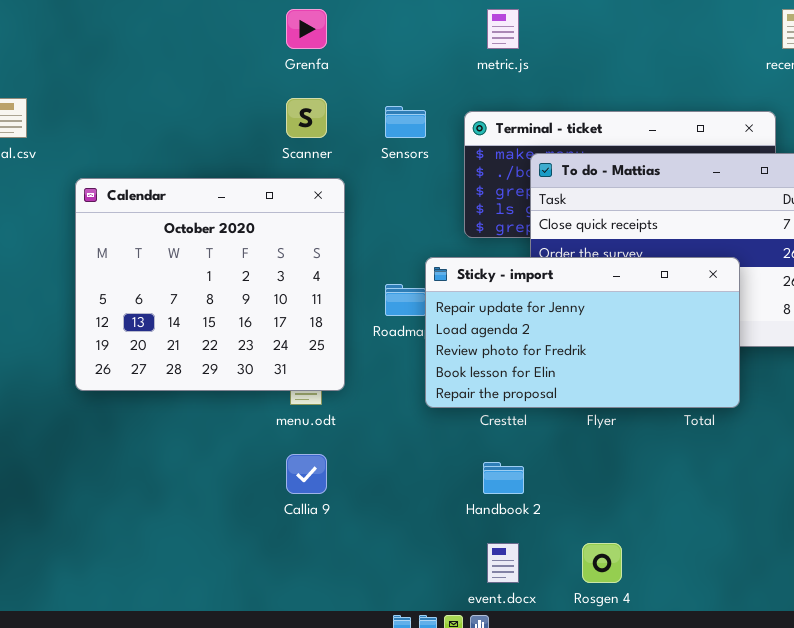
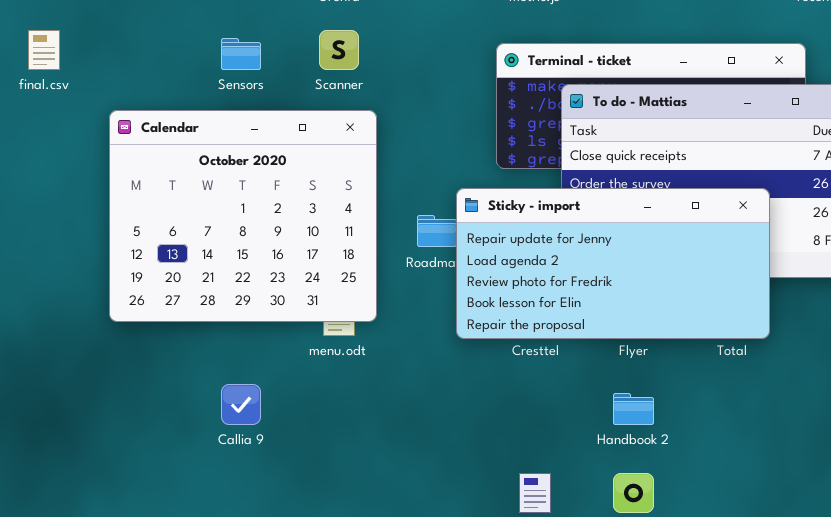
Sensors: [385,106,426,138] -> [221,38,261,70], moved
Callia 9: [286,454,327,494] -> [221,384,261,425], moved
Handbook 2: [483,462,524,494] -> [613,393,654,425], moved

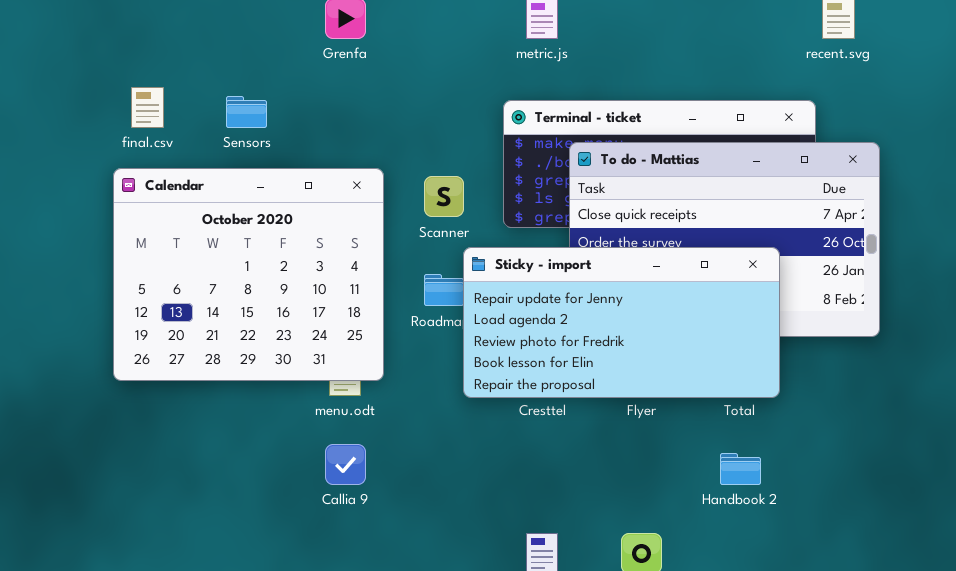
final.csv: [28,30,60,70] -> [131,87,164,128], moved
Scanner: [319,30,359,70] -> [424,176,464,217], moved
Callia 9: [221,384,261,425] -> [325,444,366,485], moved
Handbook 2: [613,393,654,425] -> [720,453,761,485], moved

